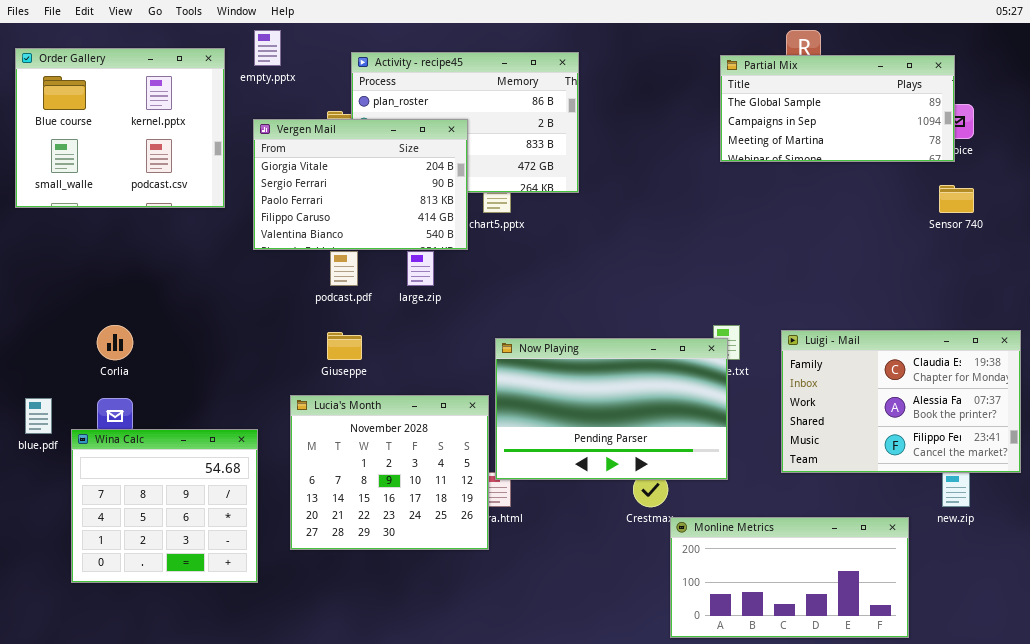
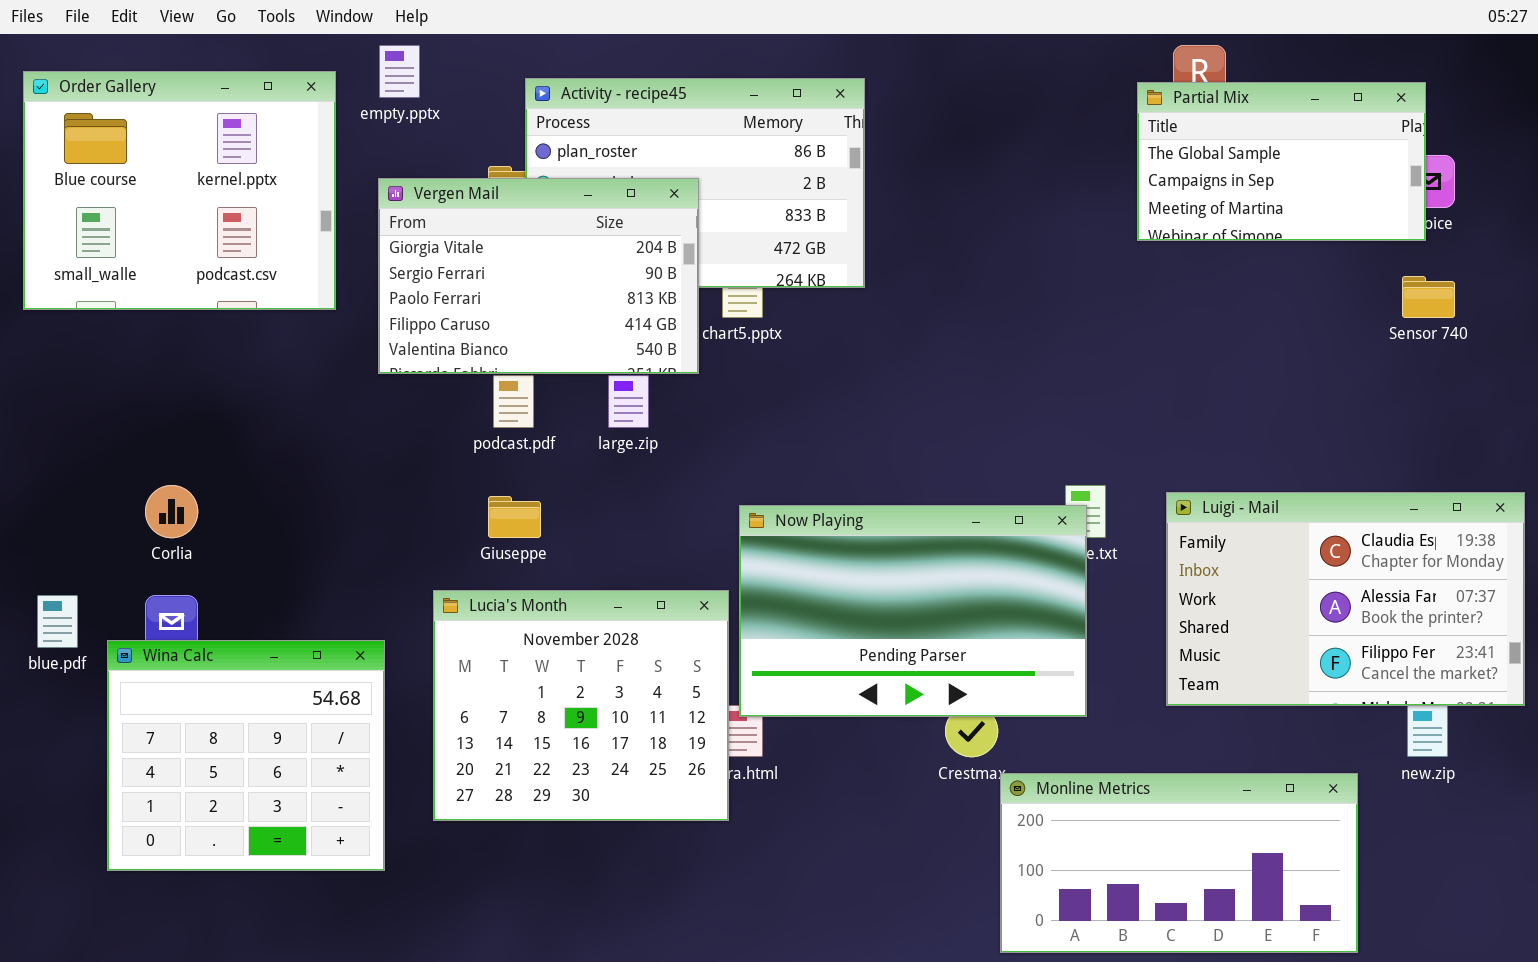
Partial Mix: [720,55,955,162] -> [1137,82,1426,241], resized

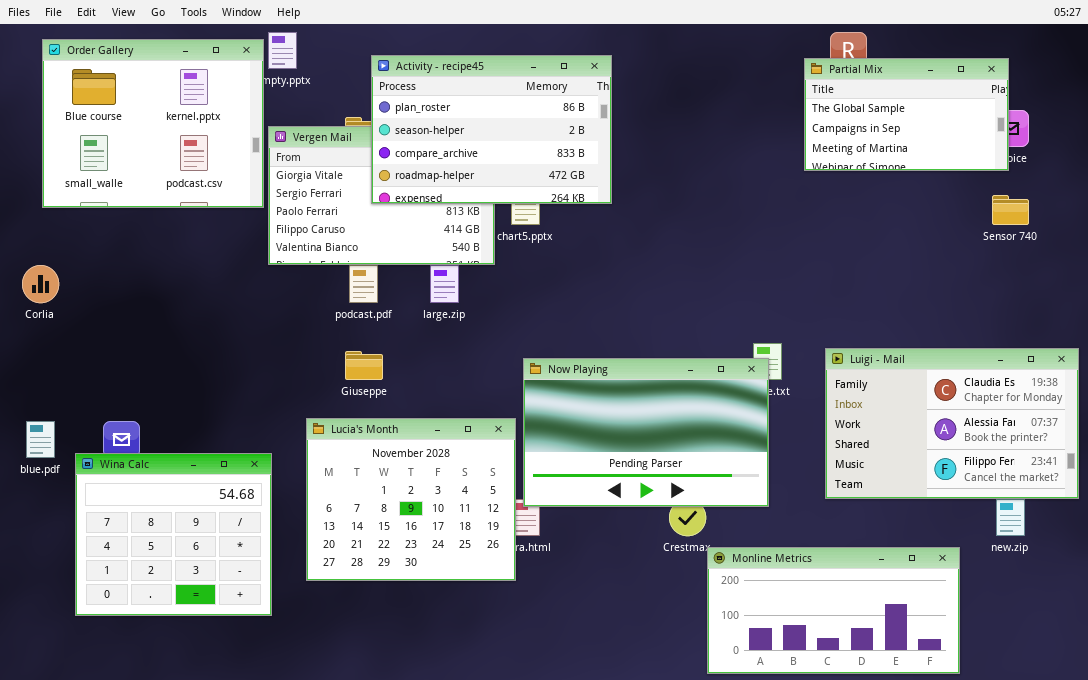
Order Gallery: [23,71,336,310] -> [42,39,264,208], moved
Activity - recipe45: [525,78,865,288] -> [371,55,612,204], raised
Corlia: [145,485,198,538] -> [22,265,59,303], moved

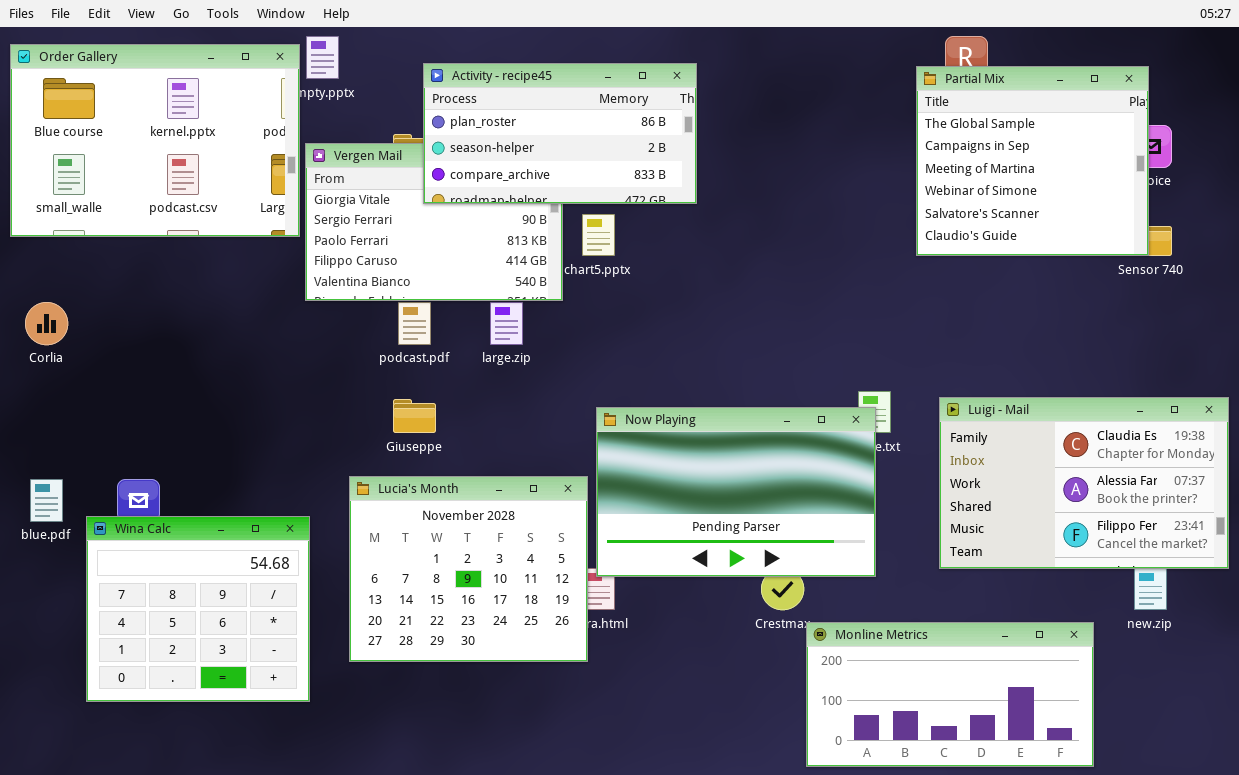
Order Gallery: [42,39,264,208] -> [10,44,300,237], resized
Activity - recipe45: [371,55,612,204] -> [423,63,697,204], resized
Partial Mix: [804,58,1009,171] -> [916,66,1149,256], resized

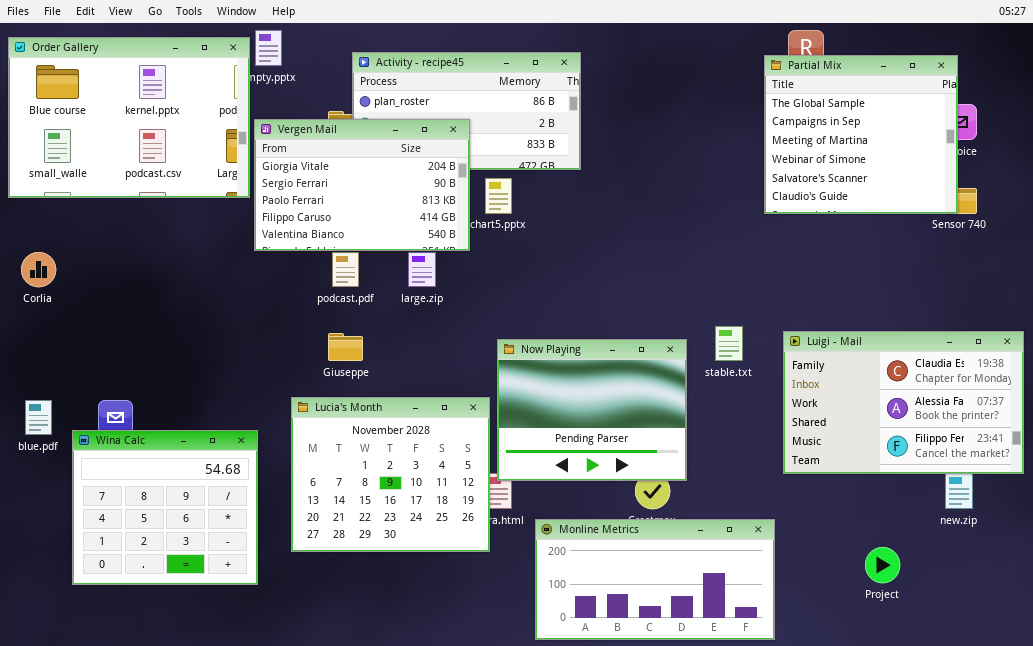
Vergen Mail: [305,143,563,301] -> [254,119,470,251], raised
Now Playing: [596,407,876,577] -> [497,339,687,481], resized
Monline Metrics: [806,622,1094,767] -> [535,519,775,640], moved

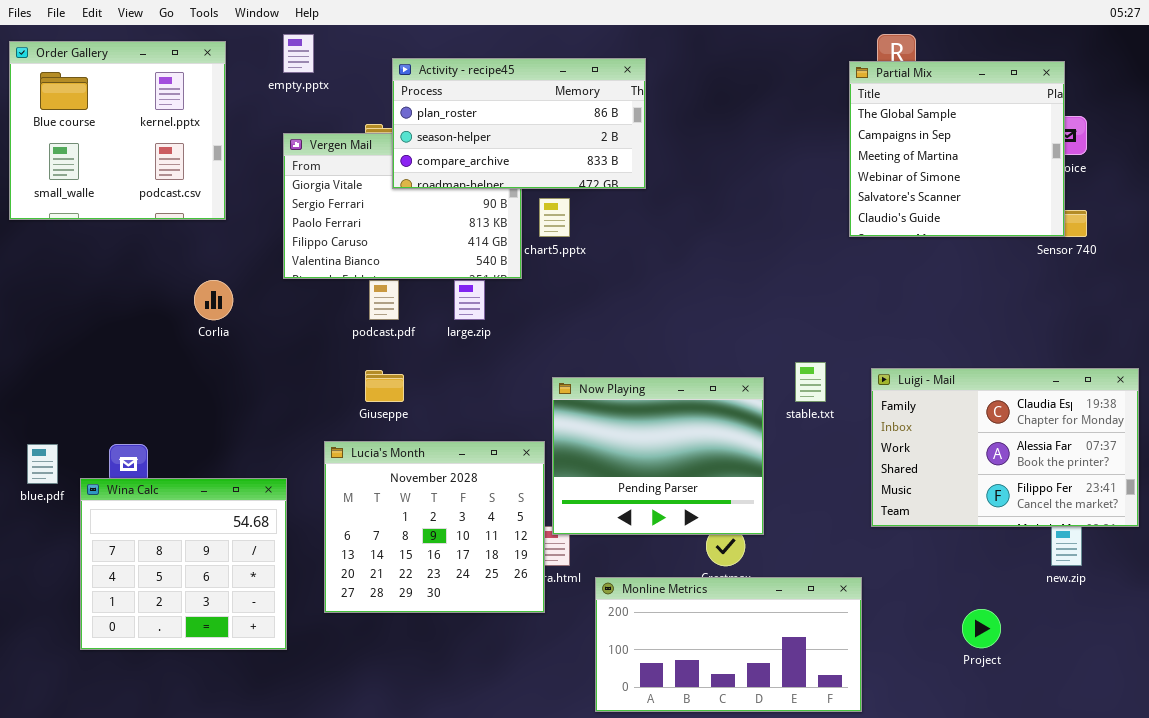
Order Gallery: [8,37,250,198] -> [9,41,226,220], resized
Activity - recipe45: [352,52,581,170] -> [392,58,646,189], raised
Corlia: [21,252,56,287] -> [194,280,233,320], moved

